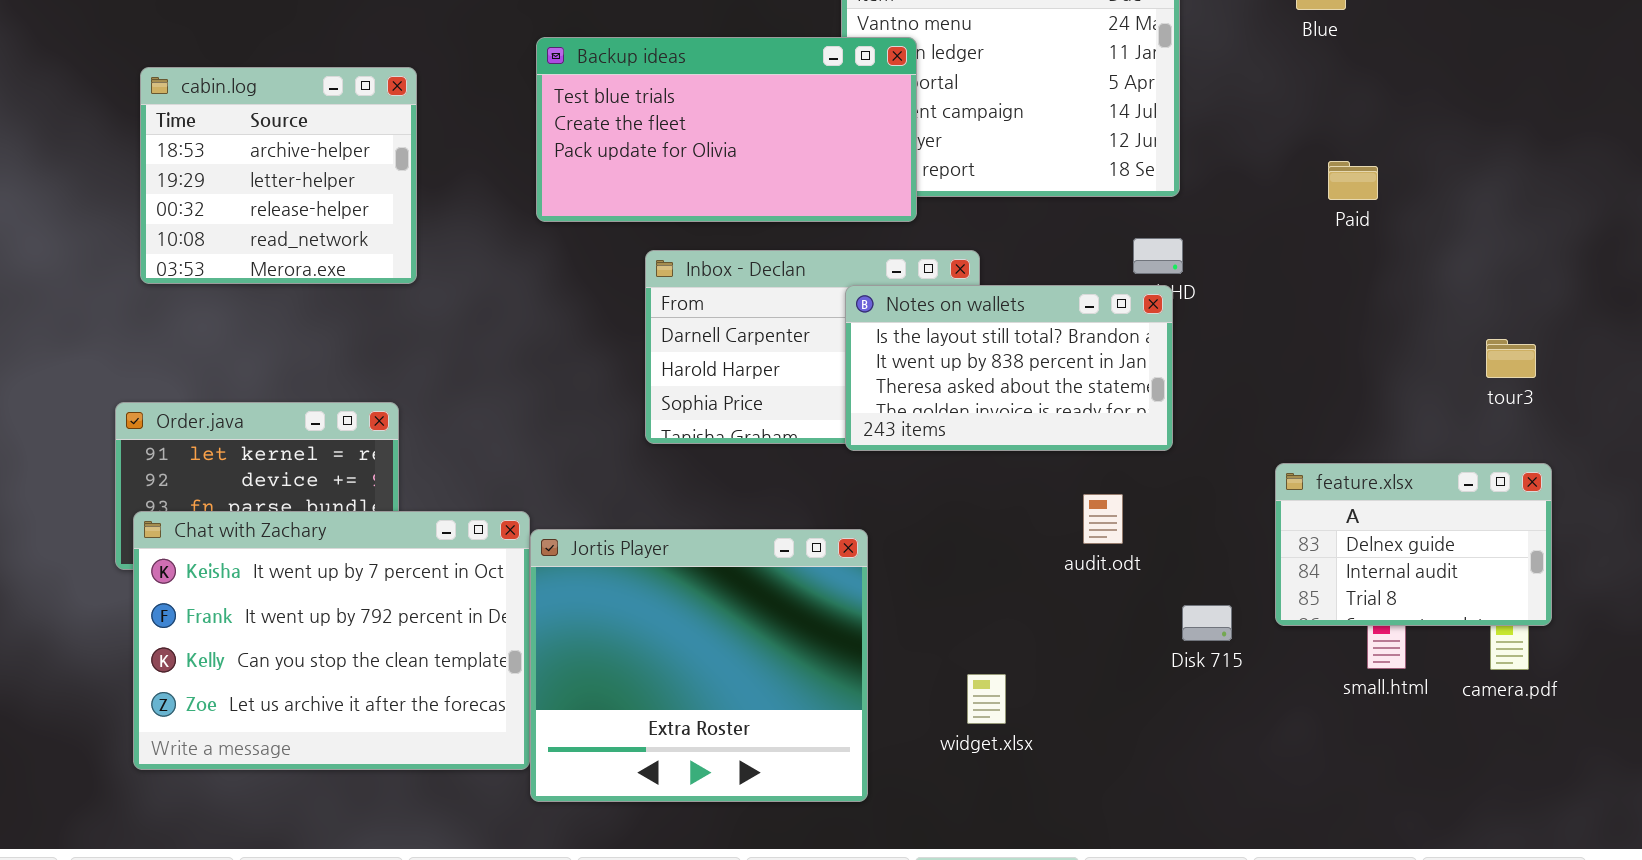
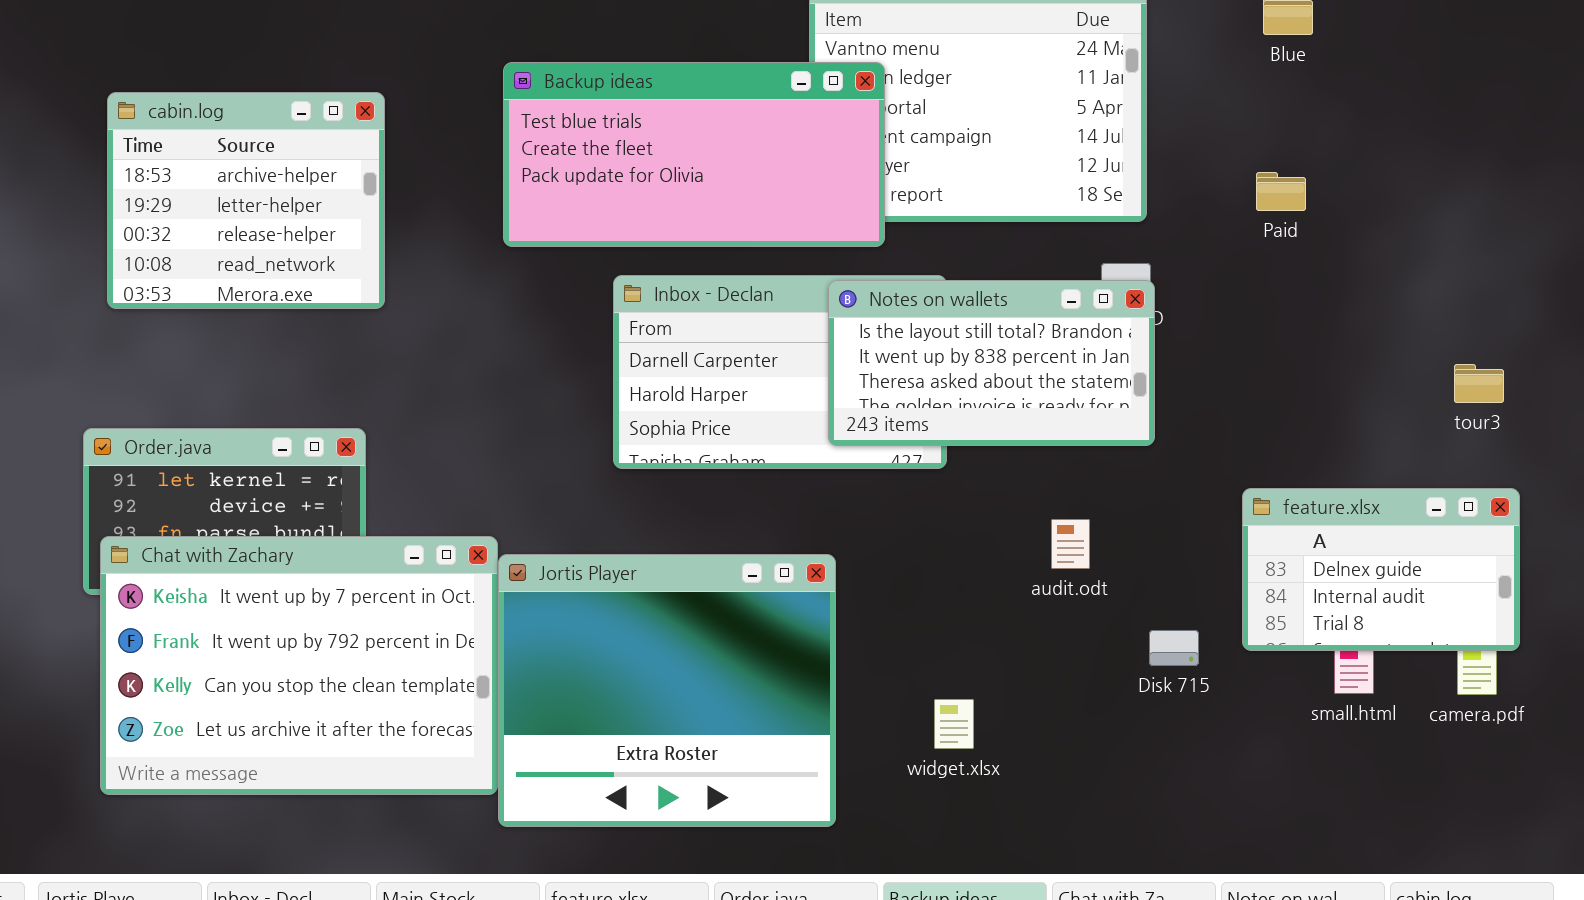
Paid: [1328,161,1378,200] -> [1256,172,1306,211], moved
Notes on wallets: [845,285,1173,451] -> [828,280,1155,446], moved

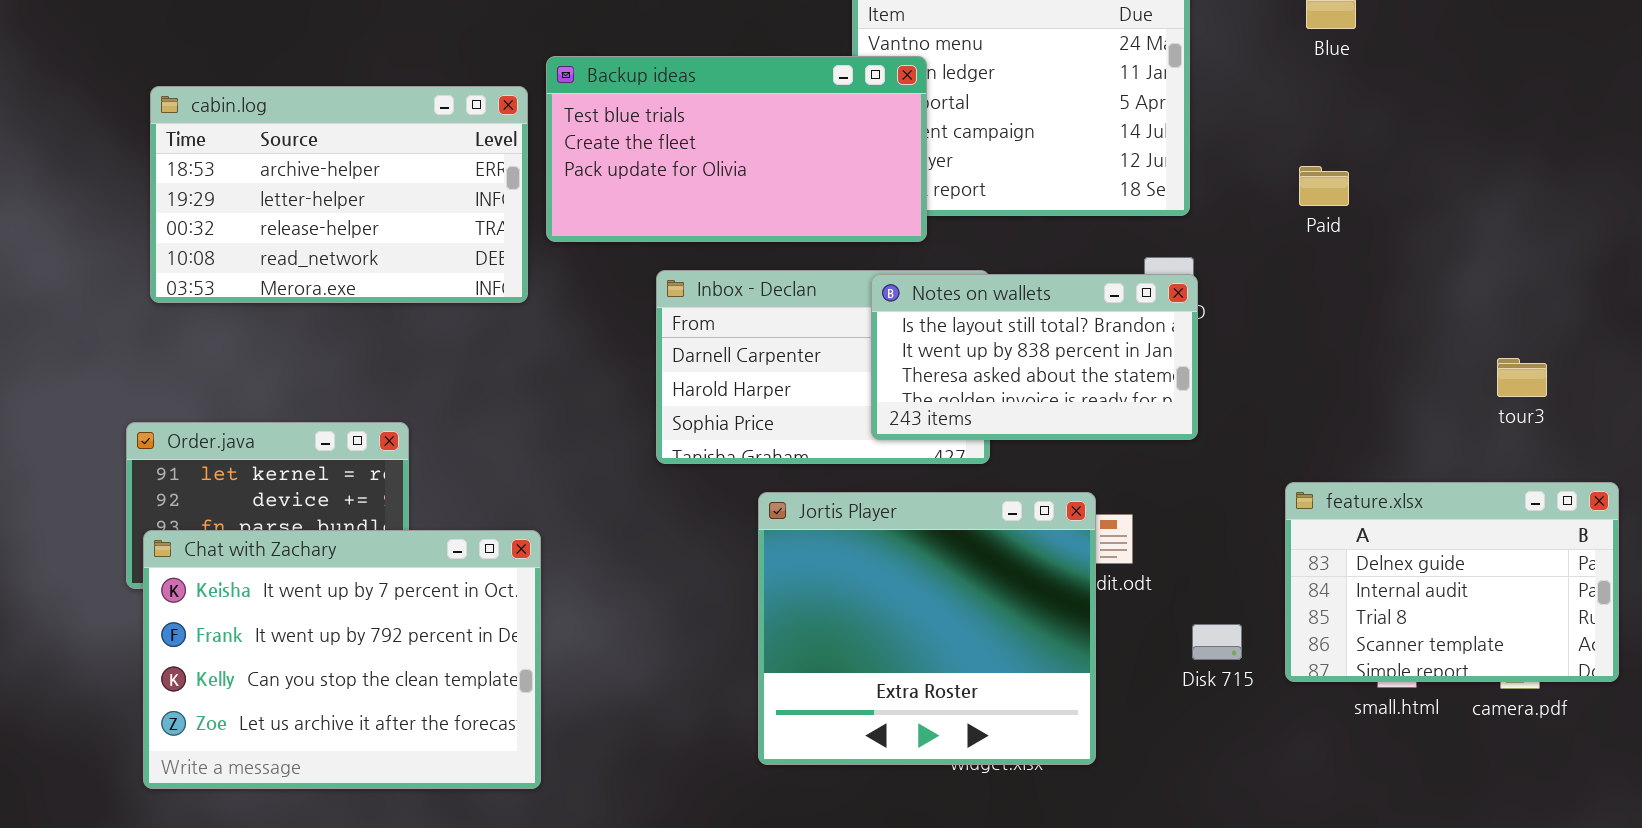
cabin.log: [107,92,385,309] -> [150,86,528,303], resized
feature.xlsx: [1242,488,1520,651] -> [1285,482,1619,682], resized
Jortis Player: [498,554,836,827] -> [758,492,1096,765], moved

